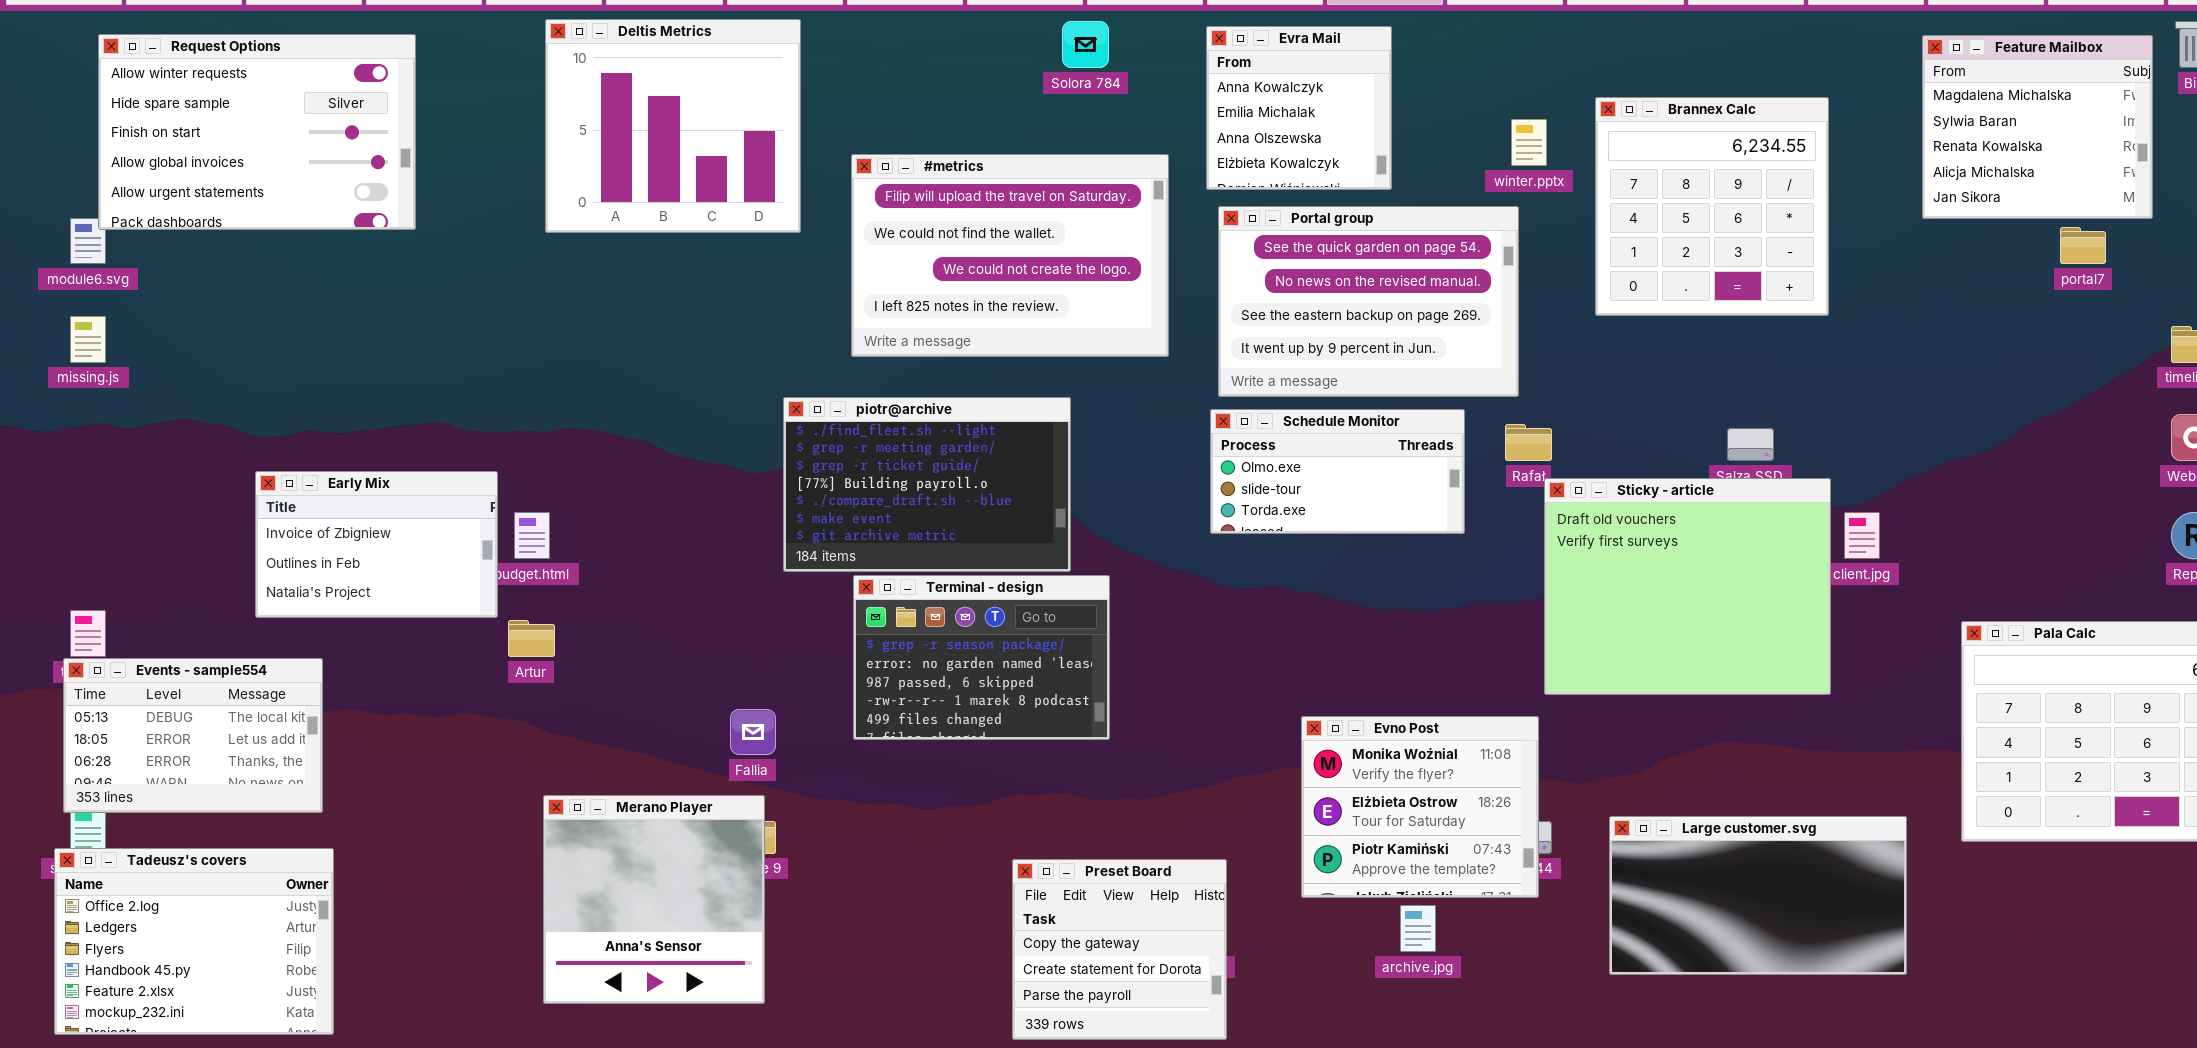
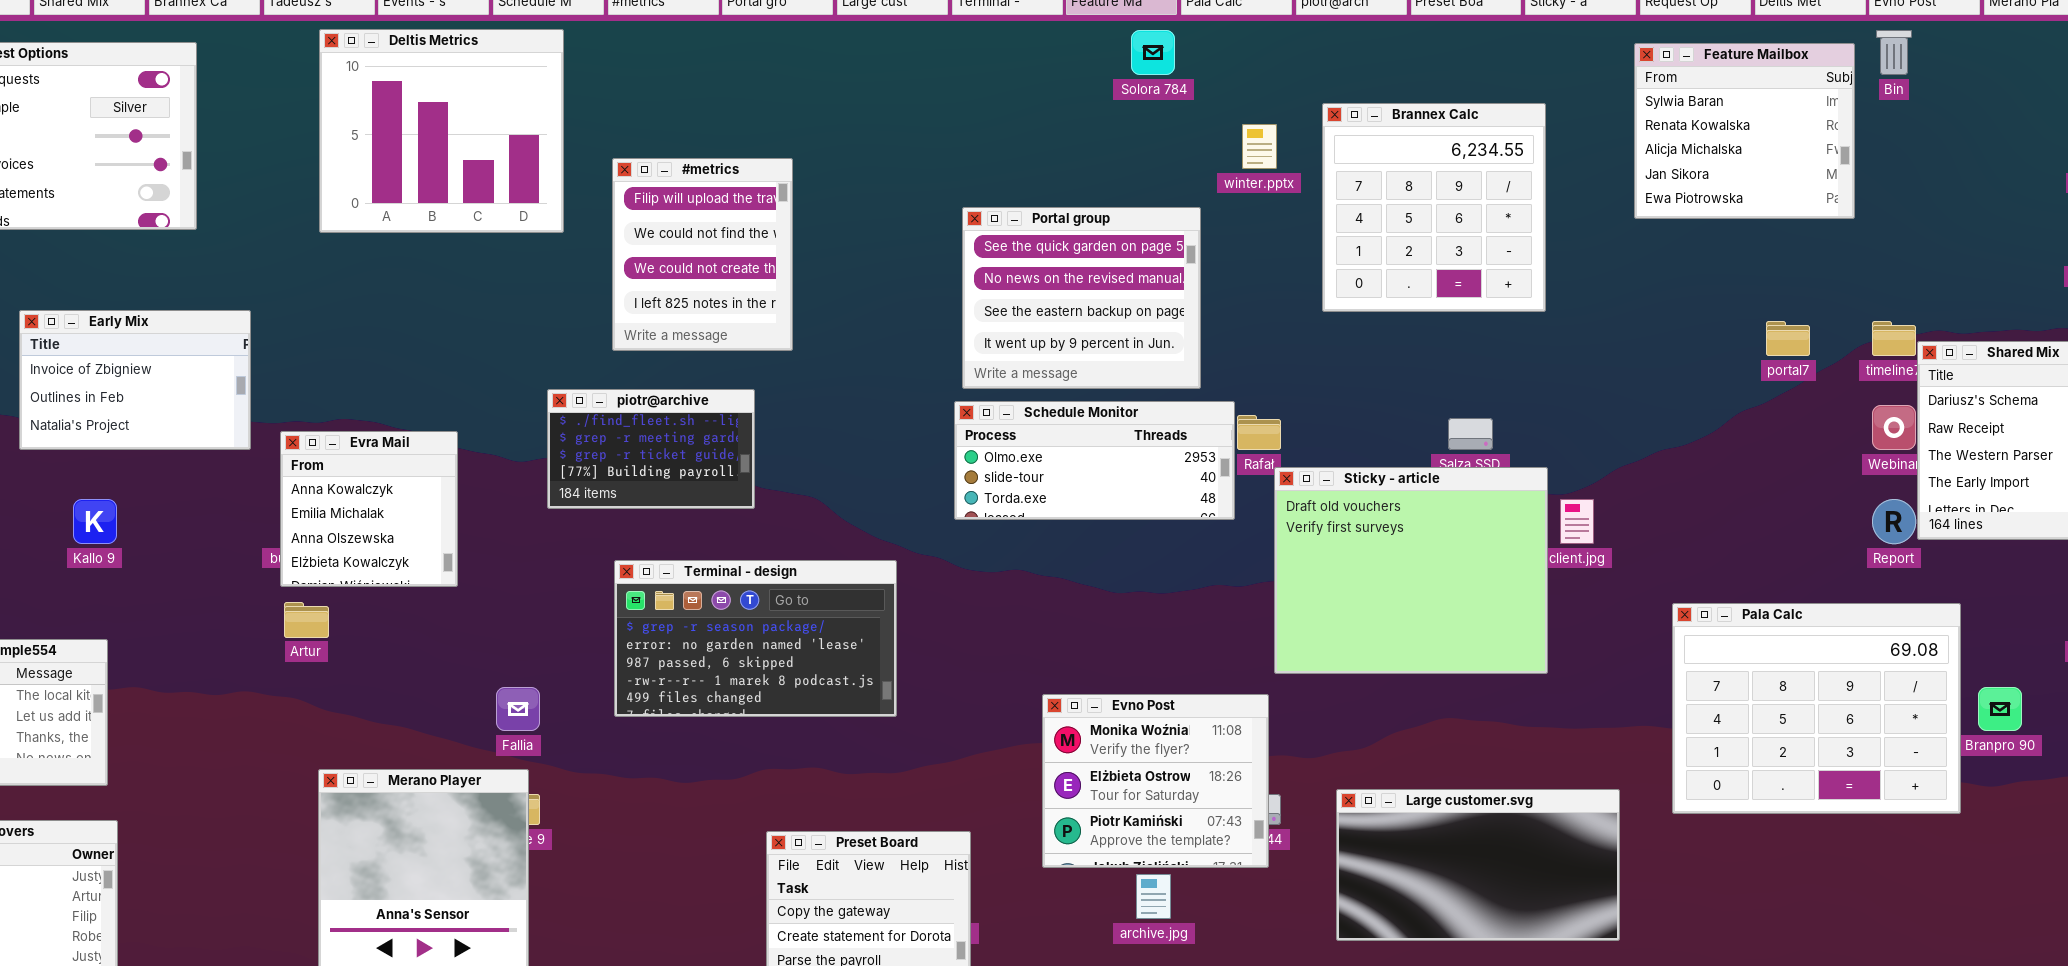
Solora 784: [1062,21,1109,68] -> [1131,30,1175,75], moved
Evra Mail: [1206,26,1392,190] -> [280,431,458,587], moved
Feature Mailbox: [1922,35,2153,219] -> [1634,43,1855,219], scrolled down 1 row
#metrics: [851,154,1169,357] -> [612,158,793,351], resized
Portal group: [1218,206,1519,397] -> [962,207,1201,389], resized
portal7: [2060,227,2106,264] -> [1766,321,1810,356], moved
piotr@archive: [783,397,1071,572] -> [547,389,755,509], resized
Schedule Monitor: [1210,409,1465,534] -> [954,401,1235,520], resized
Early Mix: [255,471,498,618] -> [19,310,251,450], moved
Terminal - design: [853,575,1110,740] -> [614,560,897,717], resized

